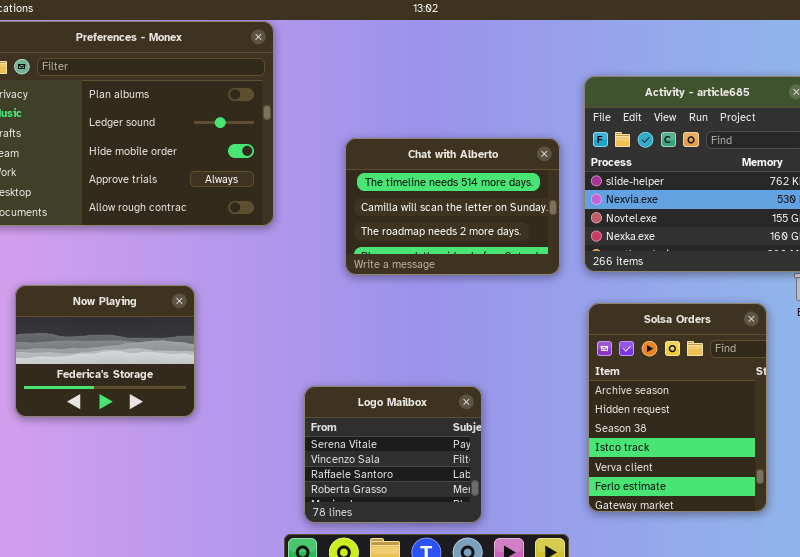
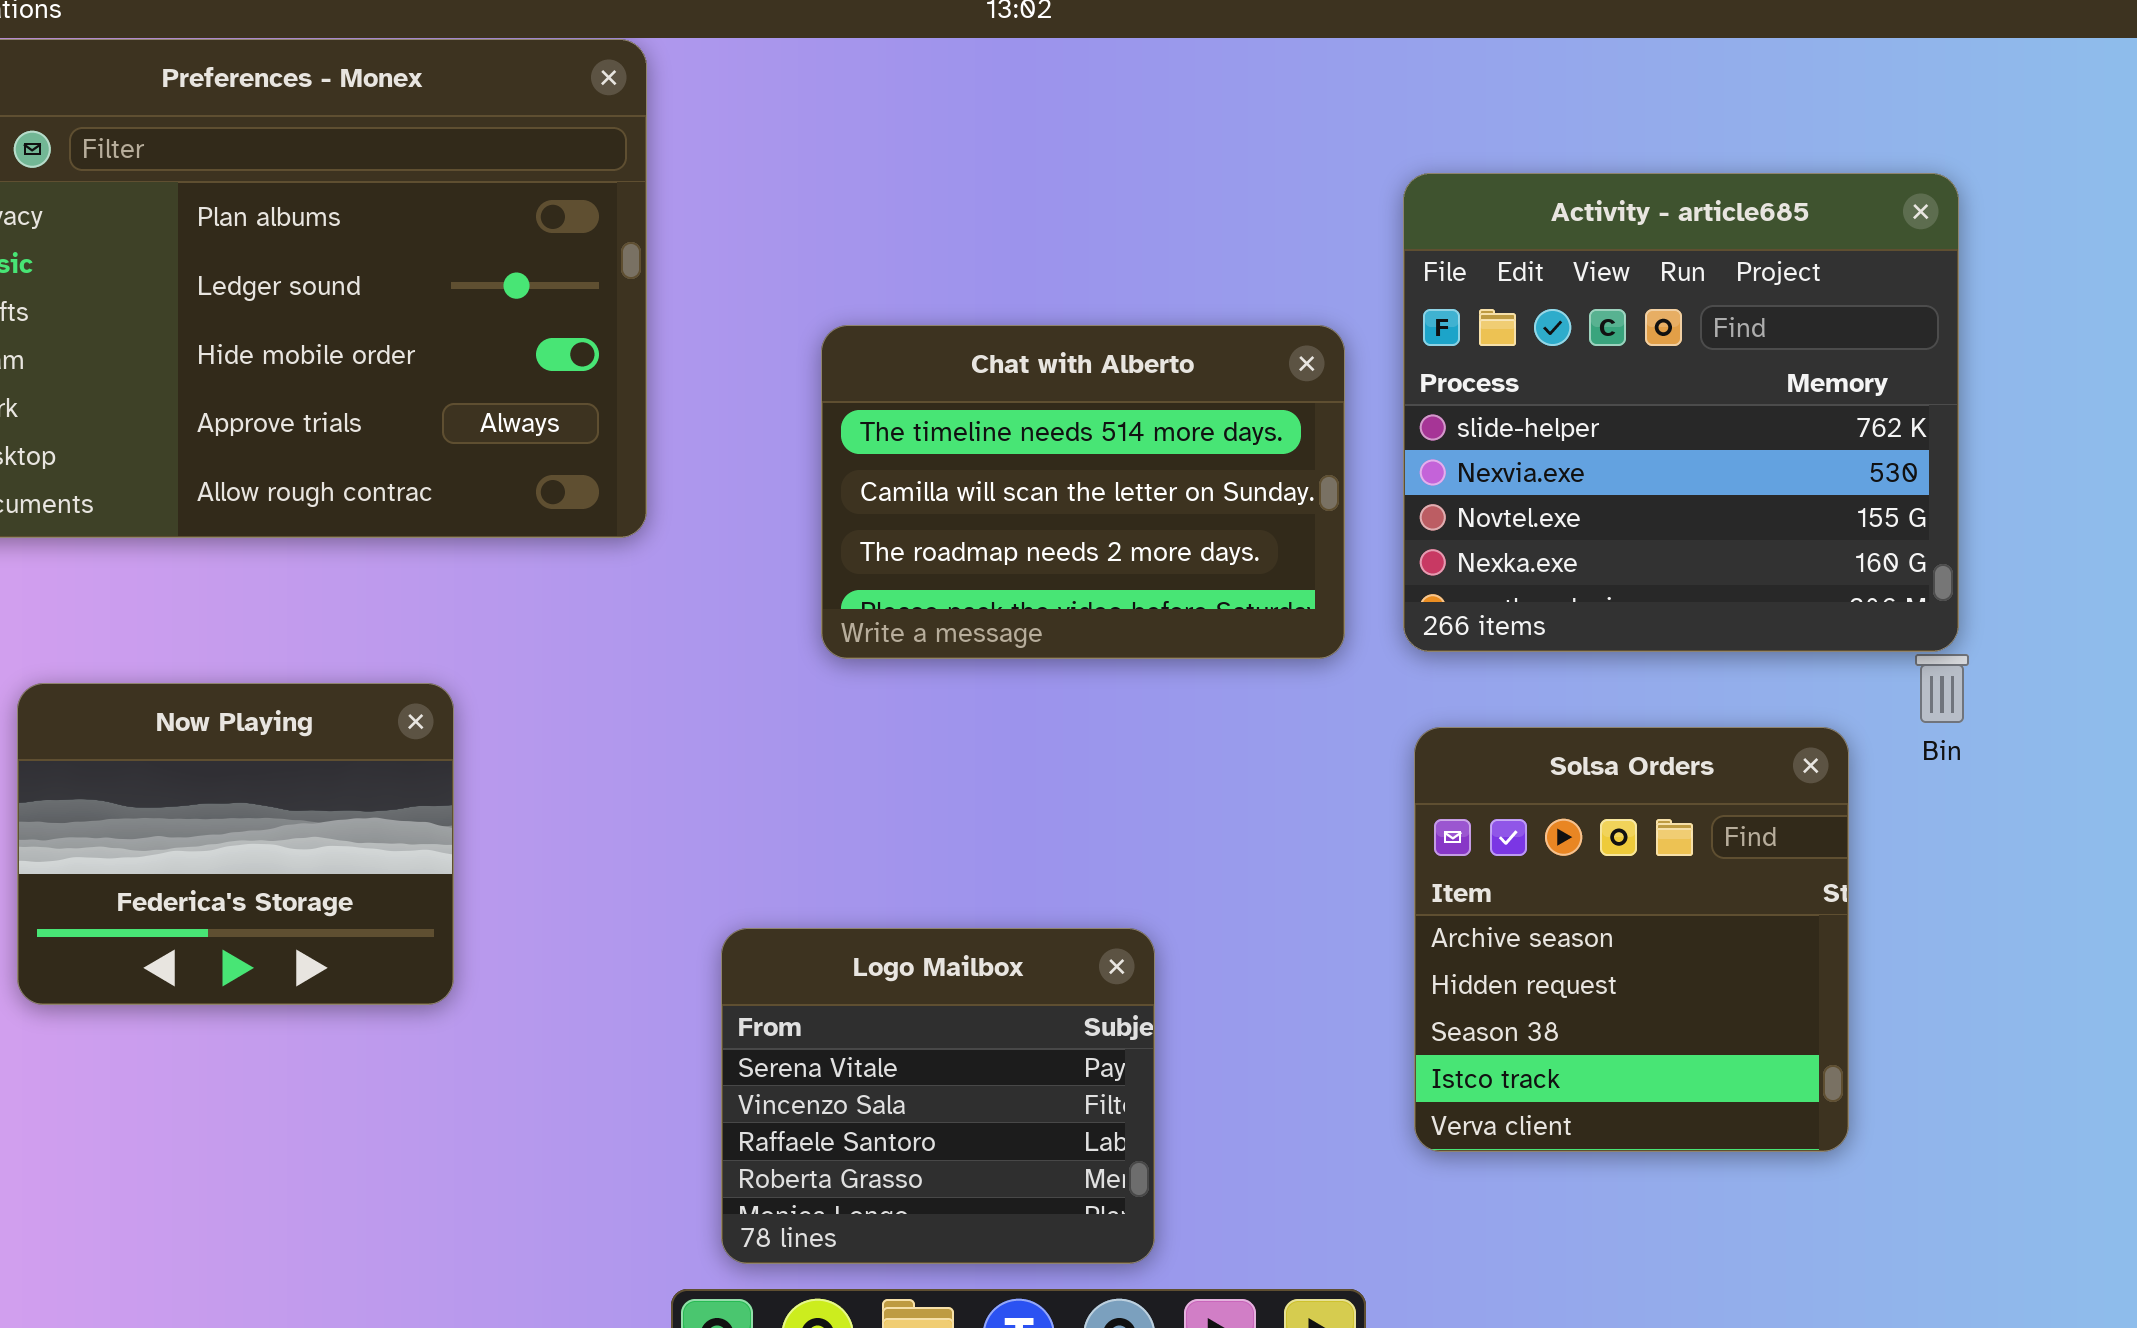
Solsa Orders: [588,303,767,512] -> [1414,727,1849,1152], resized

